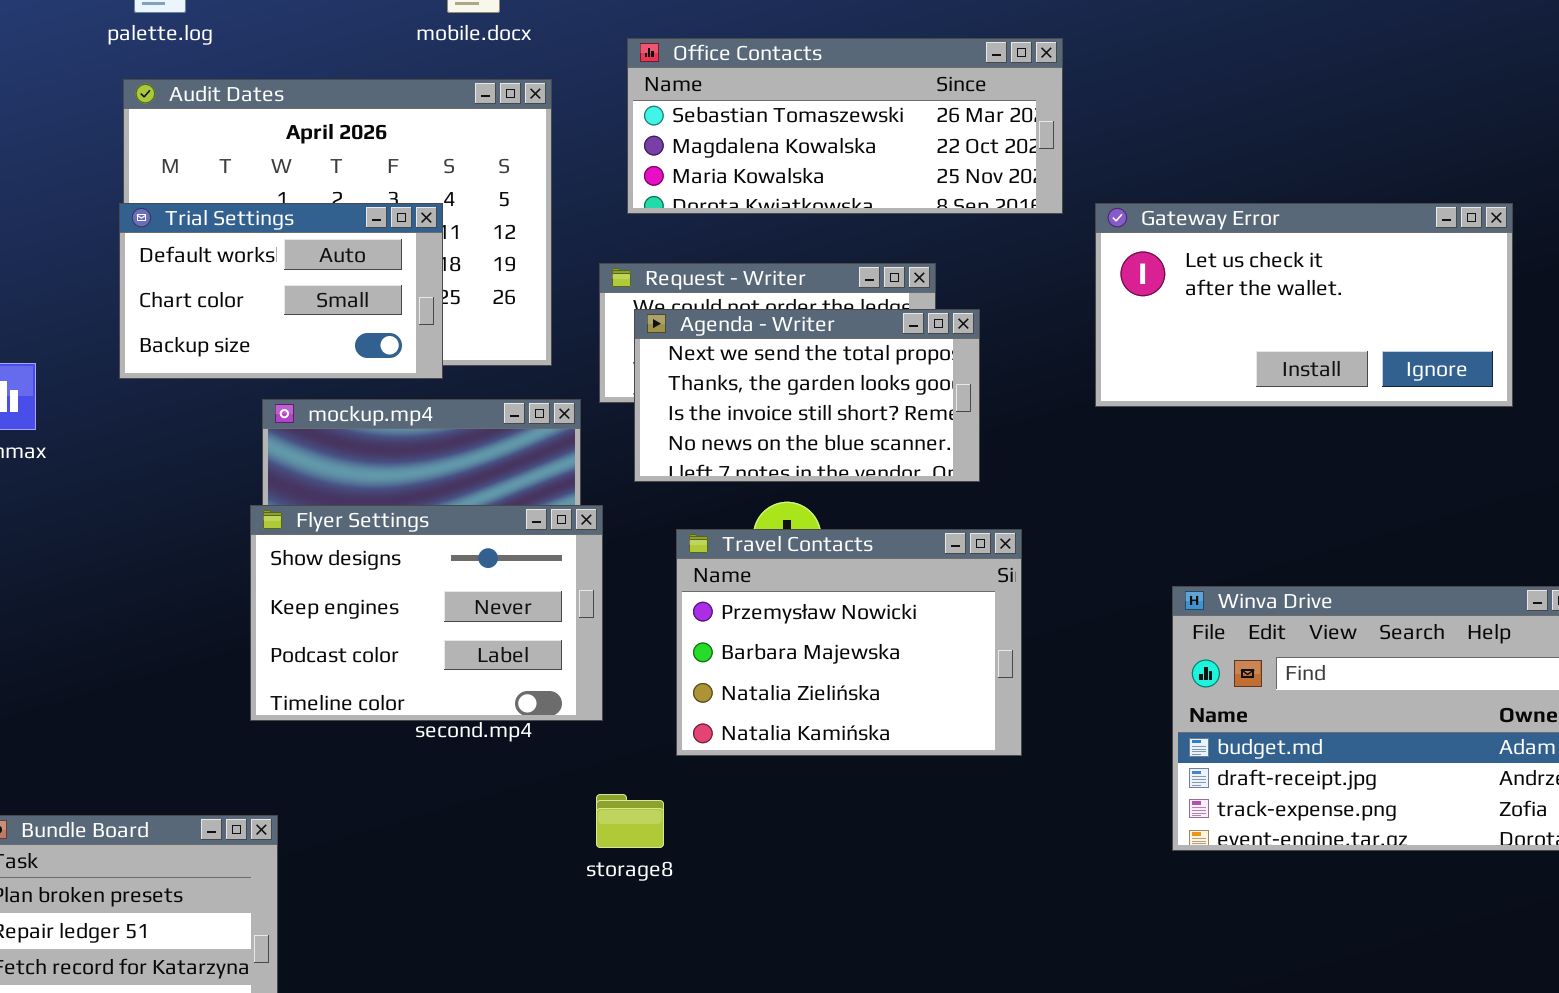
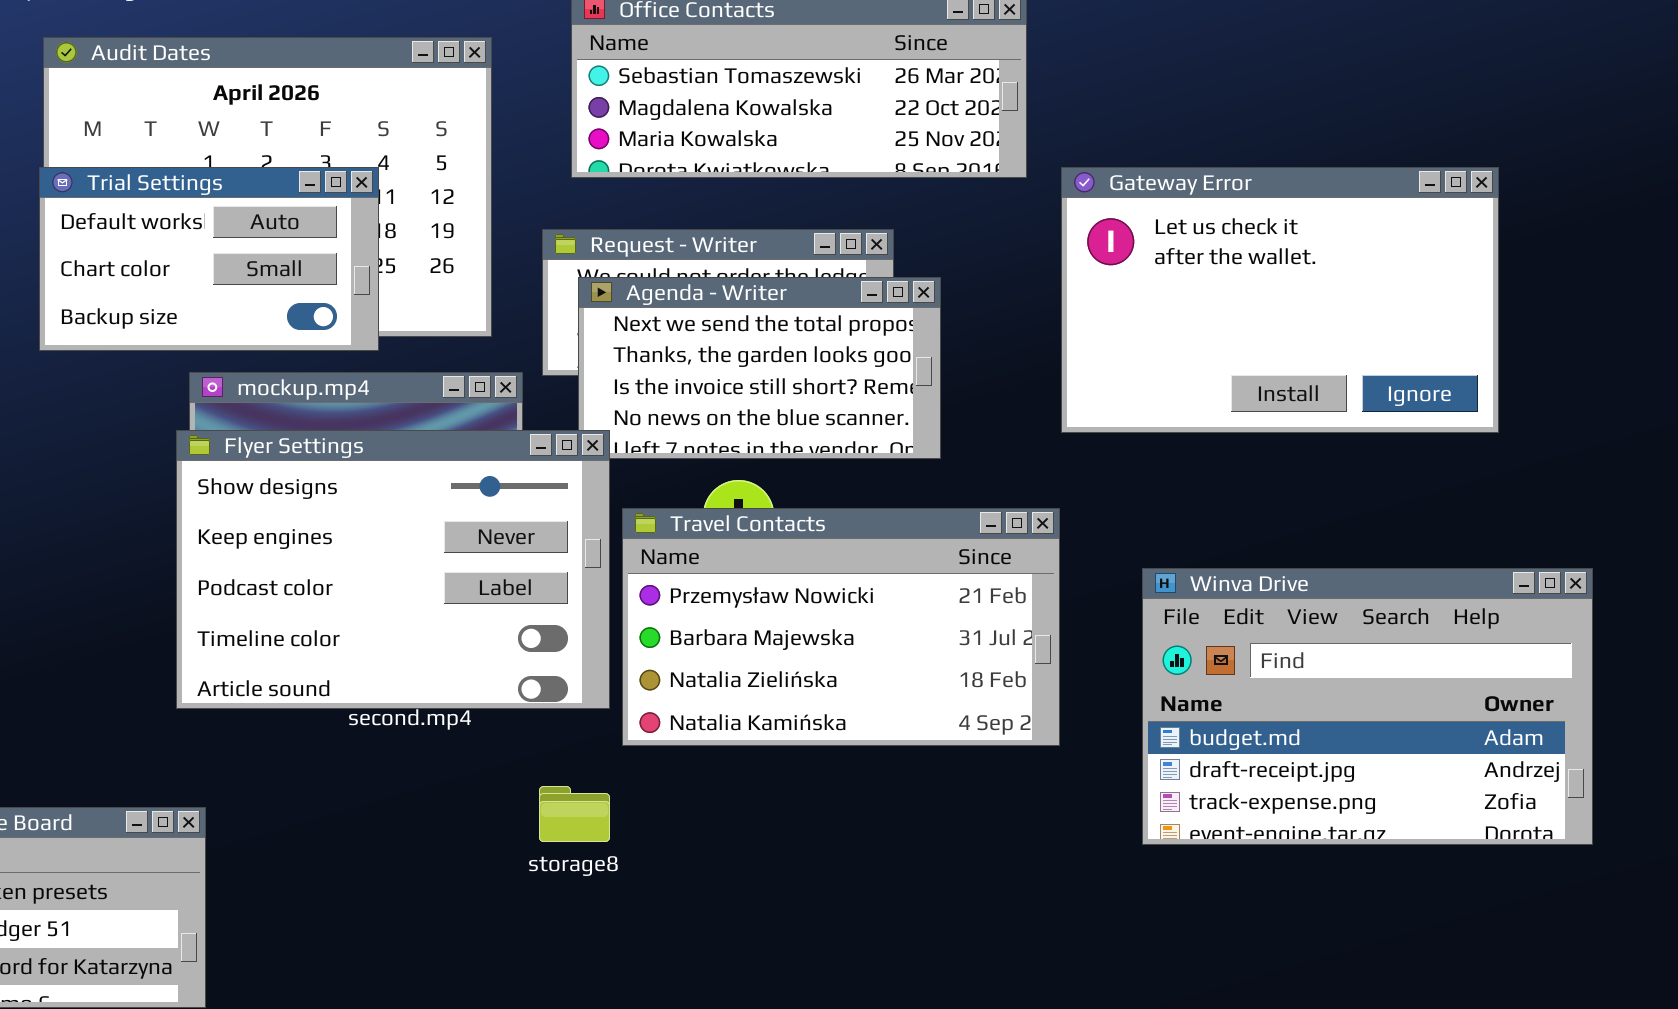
Gateway Error: [1095,203,1513,407] -> [1061,167,1499,433], resized
Flyer Settings: [250,505,603,721] -> [176,430,610,709], resized
Travel Contacts: [676,529,1022,756] -> [622,508,1060,746], resized

